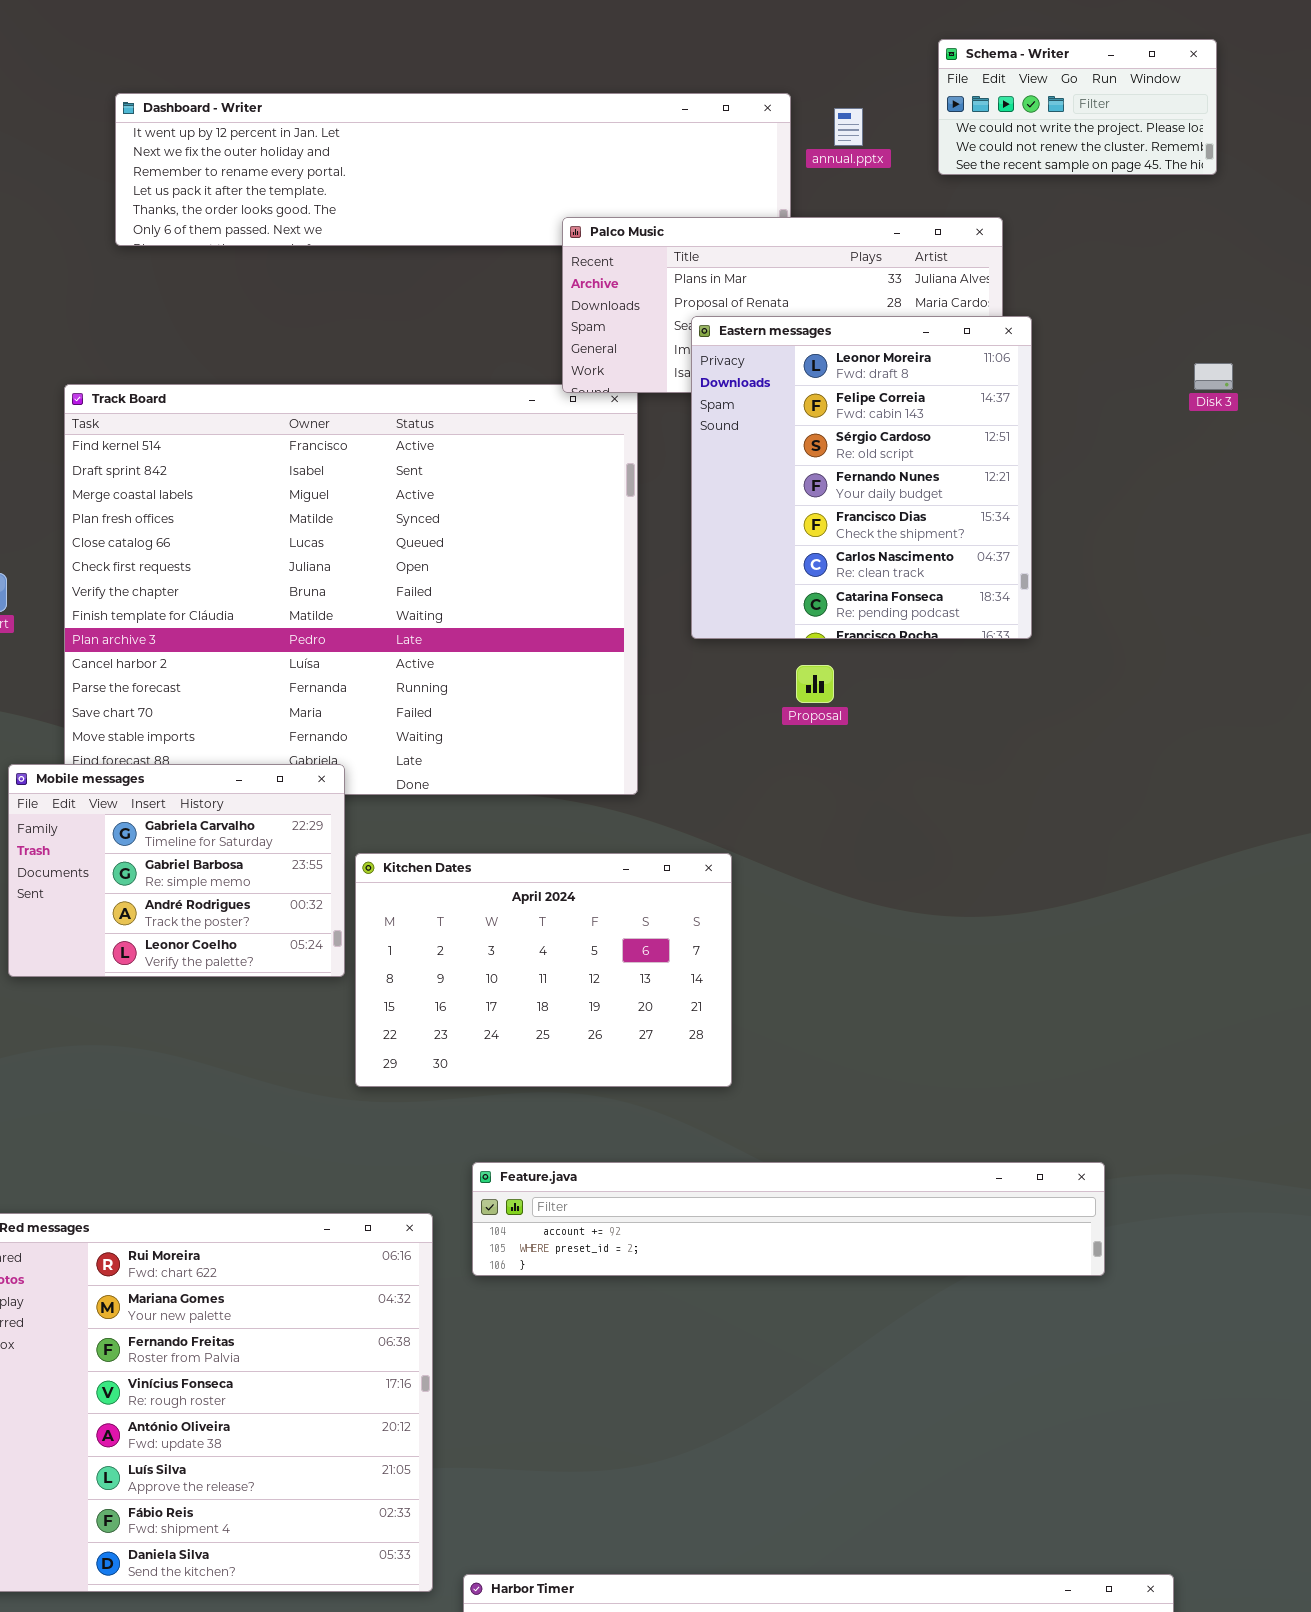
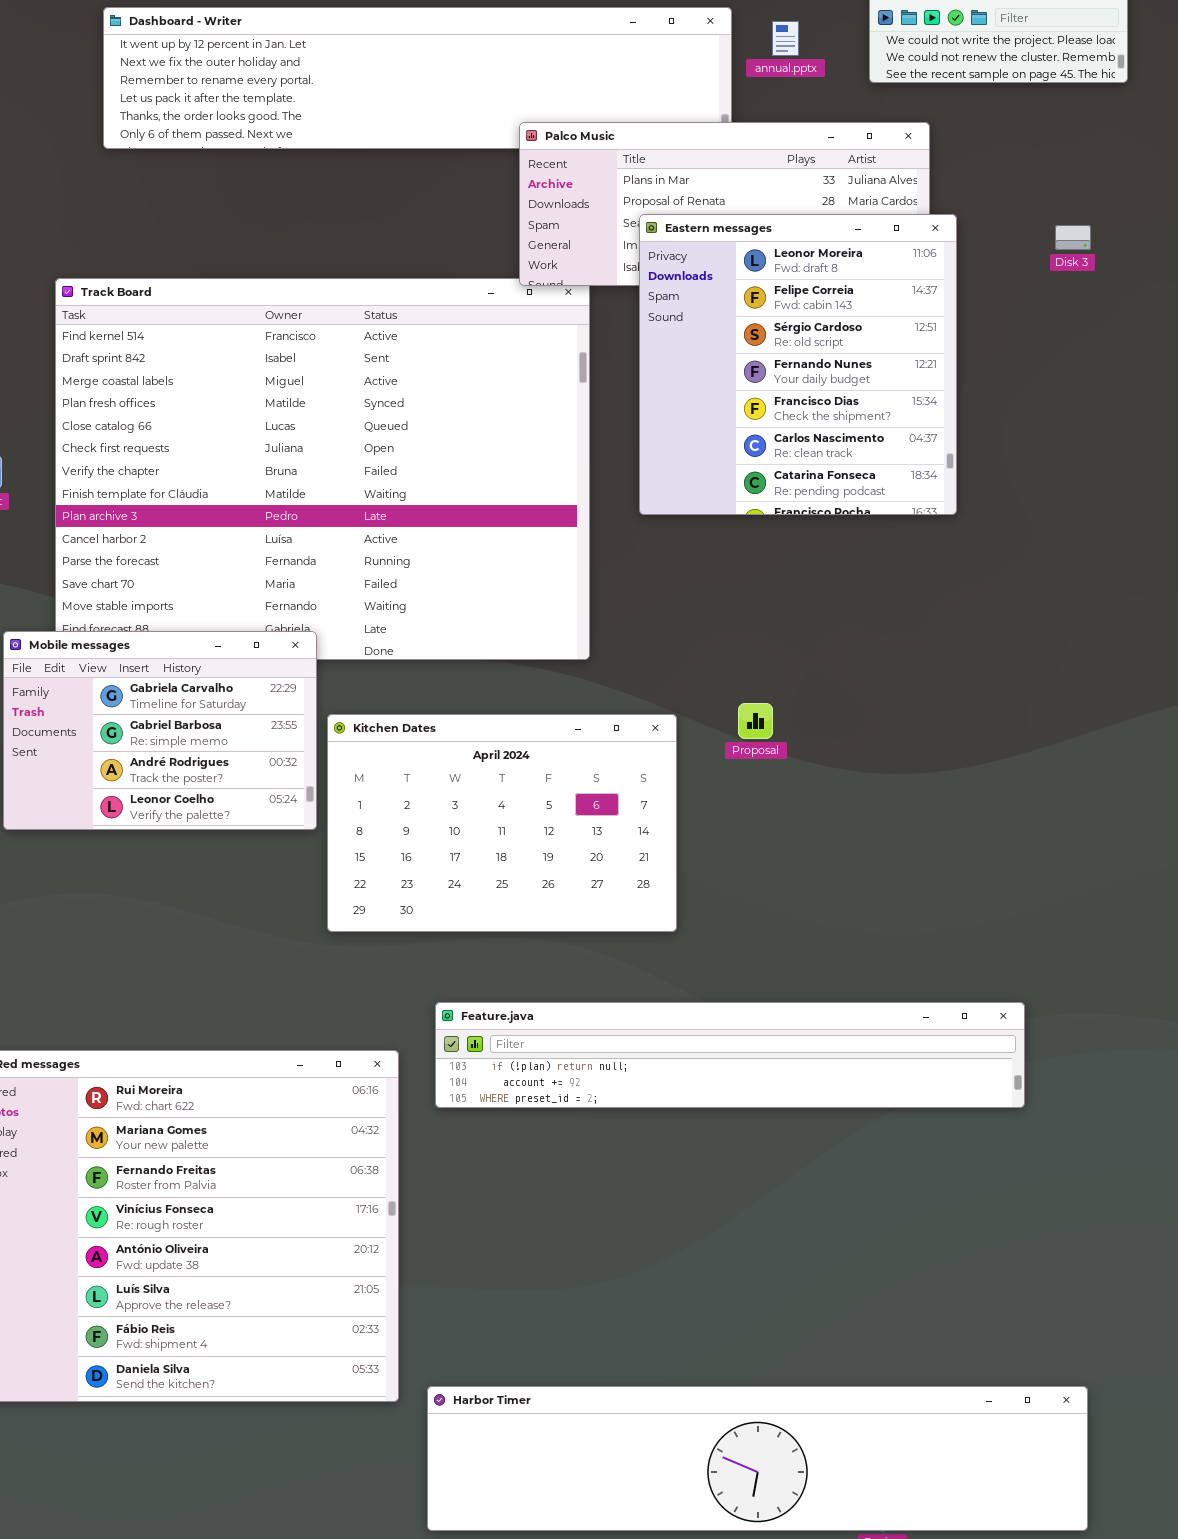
Disk 3: [1194,363,1233,390] -> [1055,225,1091,250], moved
Proposal: [796,665,834,703] -> [738,703,773,739], moved
Feature.java: [472,1162,1105,1276] -> [435,1002,1025,1108], scrolled up 1 row

